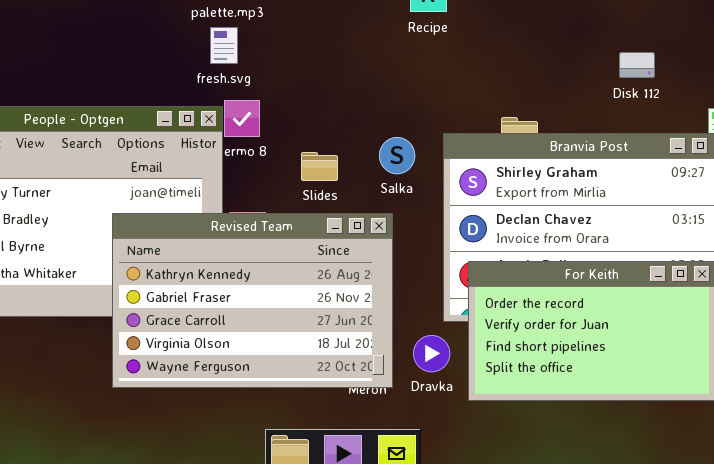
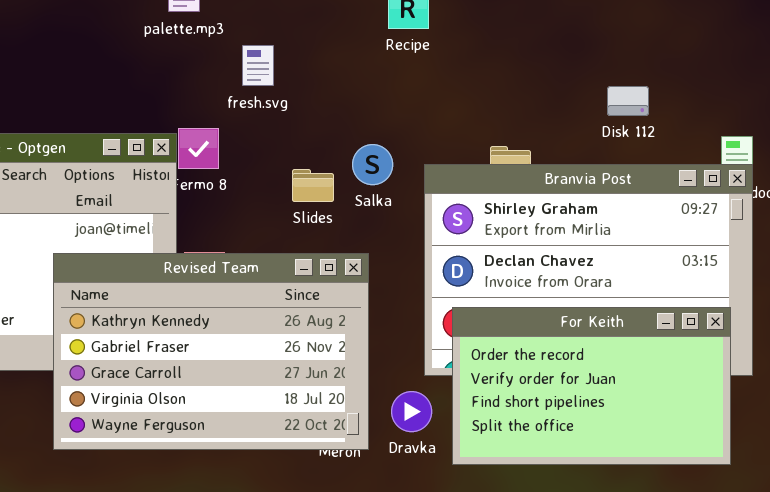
fresh.svg: [210,27,238,64] -> [242,45,274,86], moved
Disk 112: [619,52,655,78] -> [607,86,649,116], moved
Salka: [379,137,415,174] -> [352,144,393,185], moved
Slides: [301,152,338,181] -> [292,169,334,202], moved

